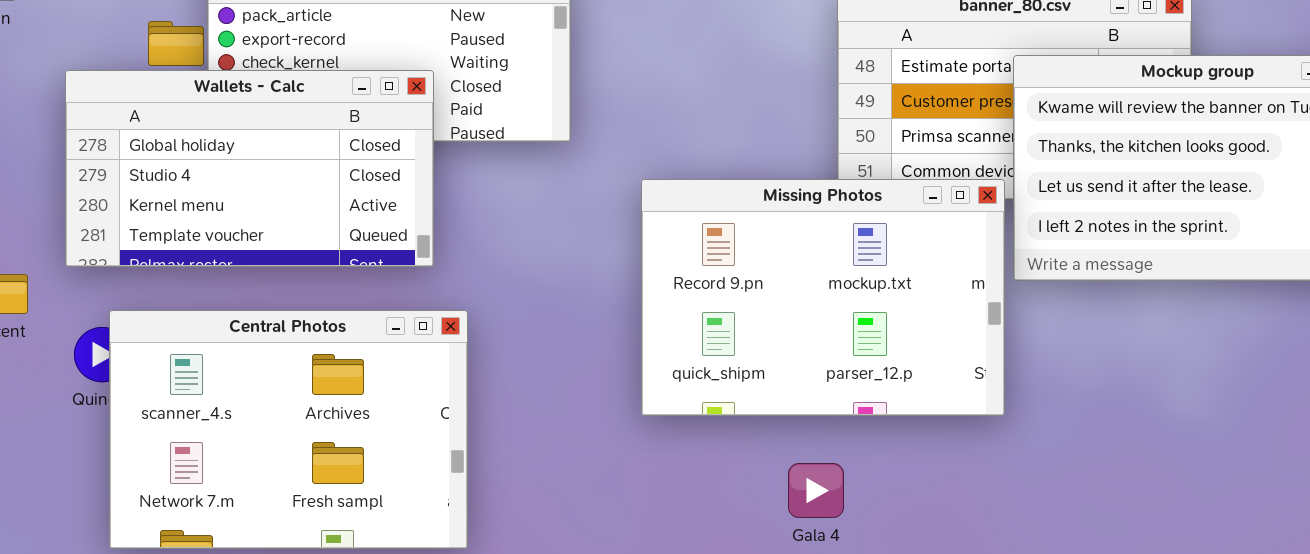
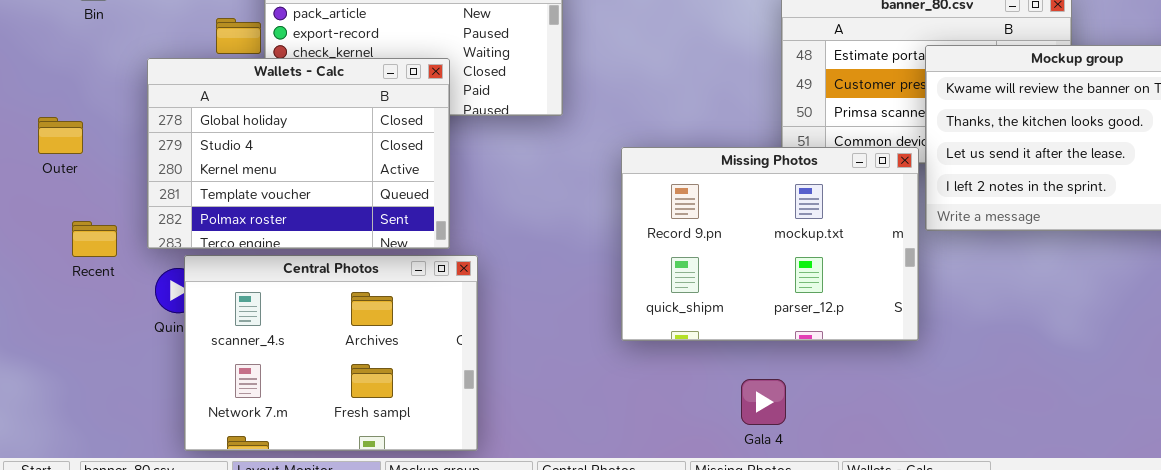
Wallets - Calc: [65,70,434,267] -> [147,58,450,249], resized

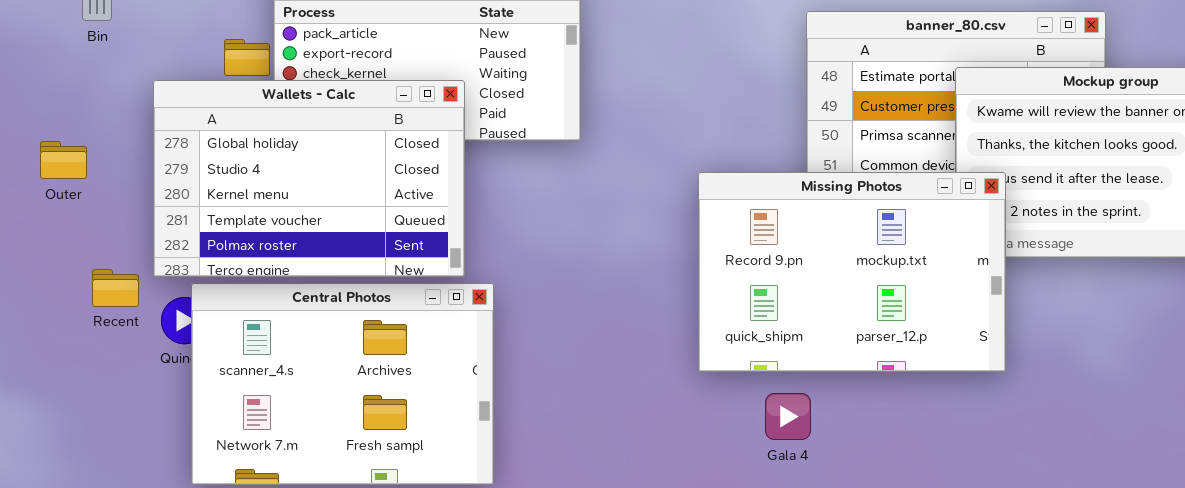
Missing Photos: [621,147,919,341] -> [698,172,1006,372], moved
Recent: [72,221,117,257] -> [92,269,139,307], moved
Gala 4: [741,379,786,425] -> [765,393,811,440], moved

